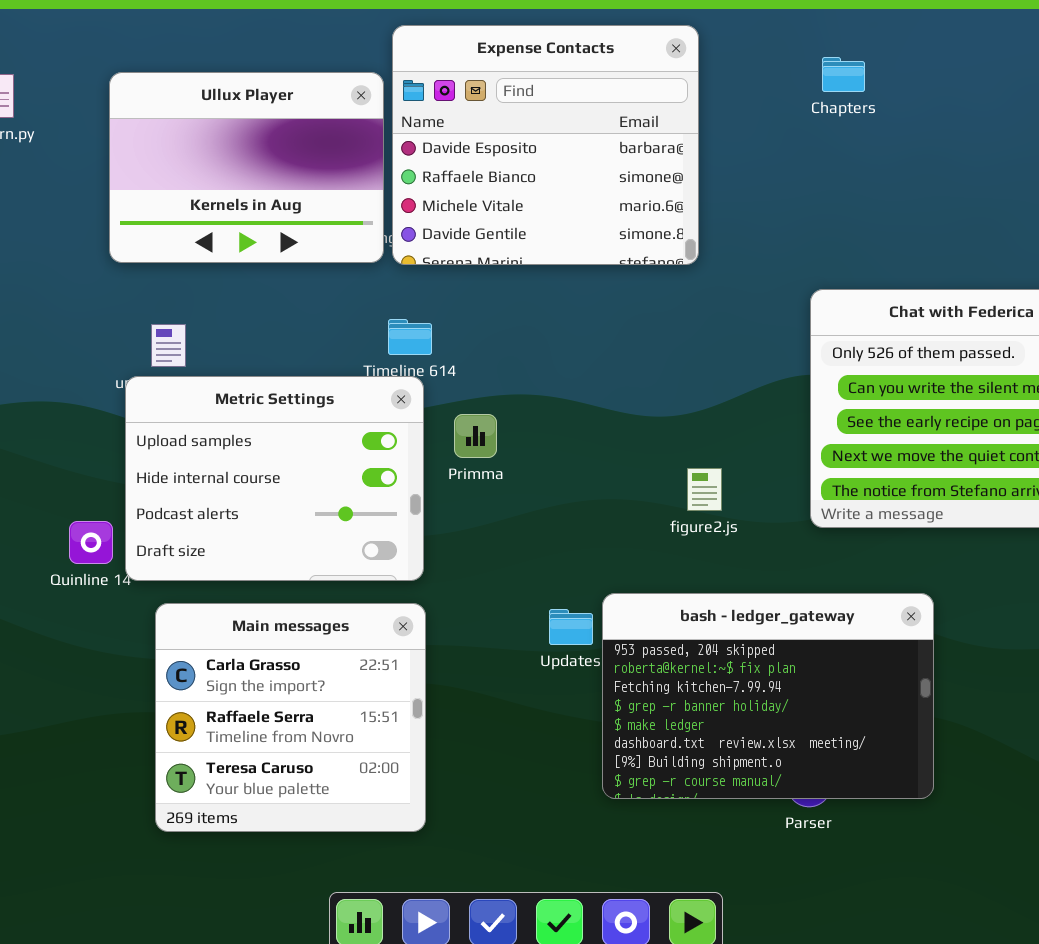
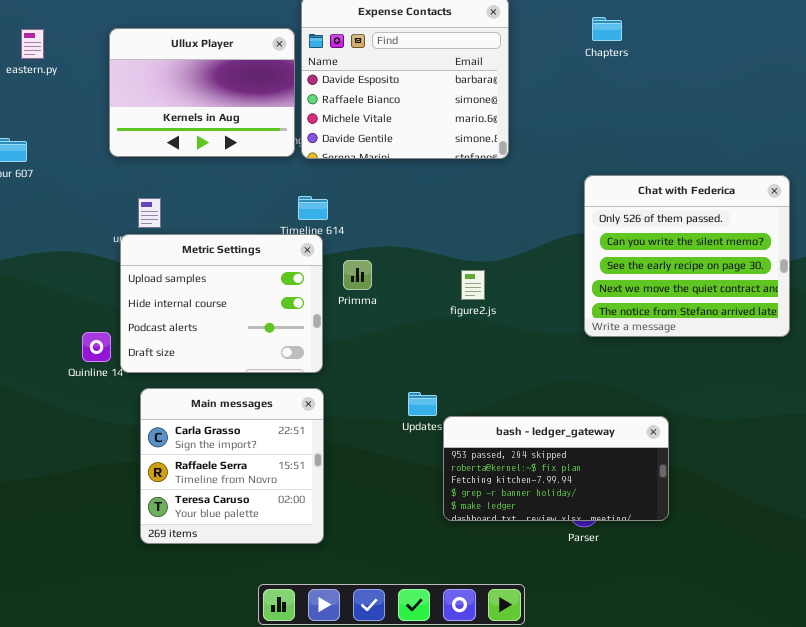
figure2.js: [687,468,722,511] -> [461,270,485,300], moved
bash - ledger_gateway: [602,593,934,799] -> [443,416,669,521], resized

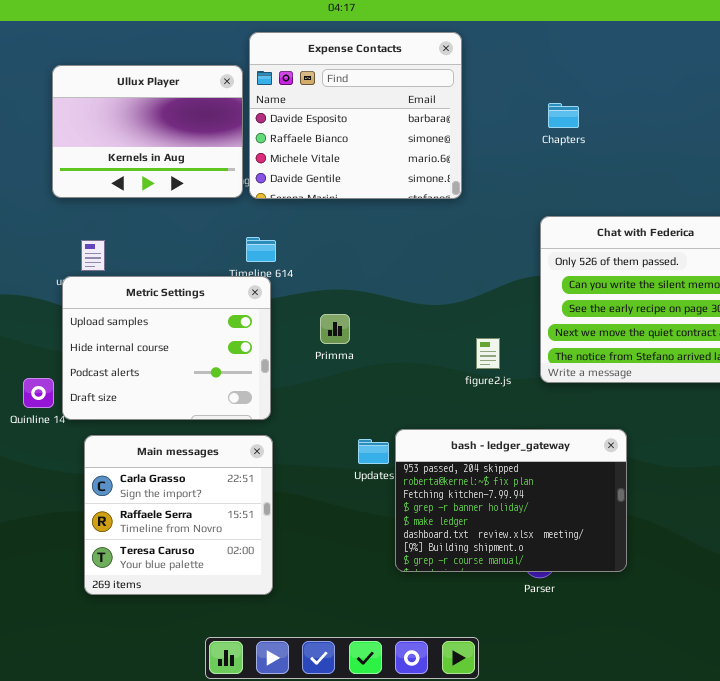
Chapters: [592,17,622,41] -> [548,103,579,128], moved
Primma: [343,260,372,290] -> [320,314,350,344], moved
figure2.js: [461,270,485,300] -> [476,338,500,369], moved
bash - ledger_gateway: [443,416,669,521] -> [395,429,627,572], resized

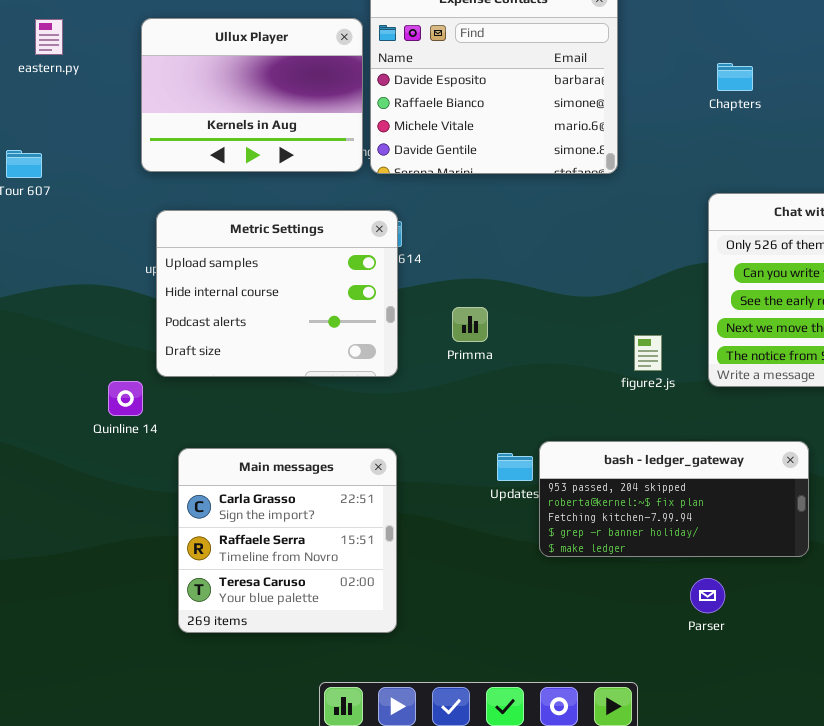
Metric Settings: [62,276,271,420] -> [156,210,398,377], moved
bash - ledger_gateway: [395,429,627,572] -> [539,441,809,557], resized

